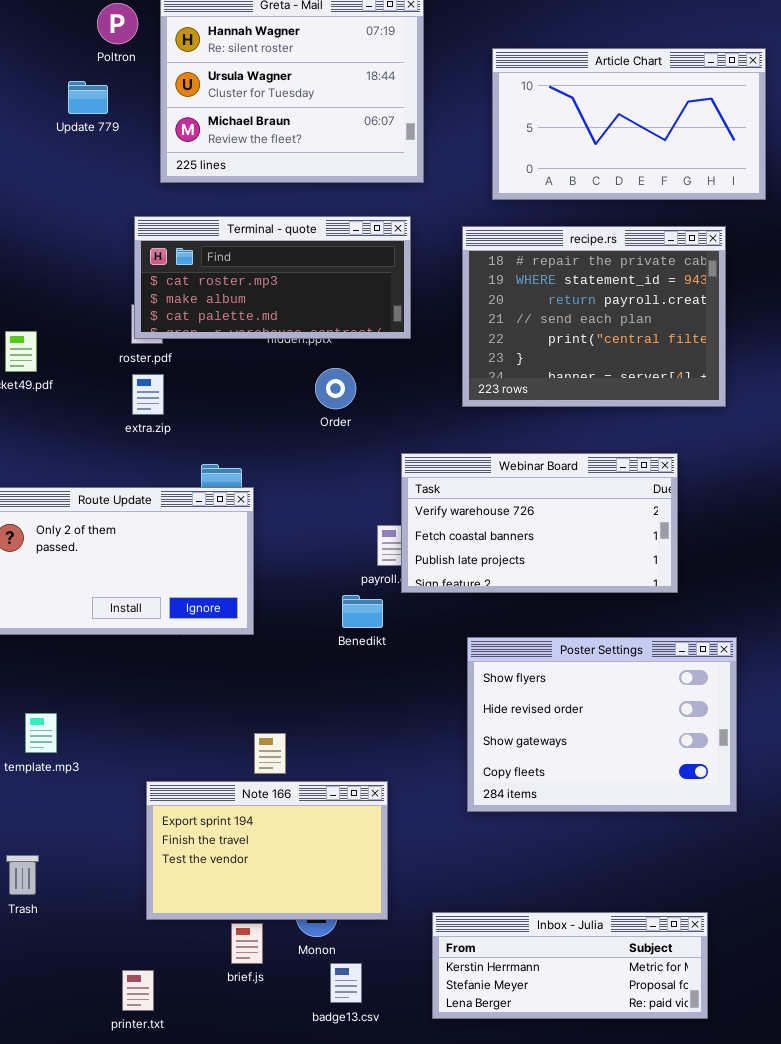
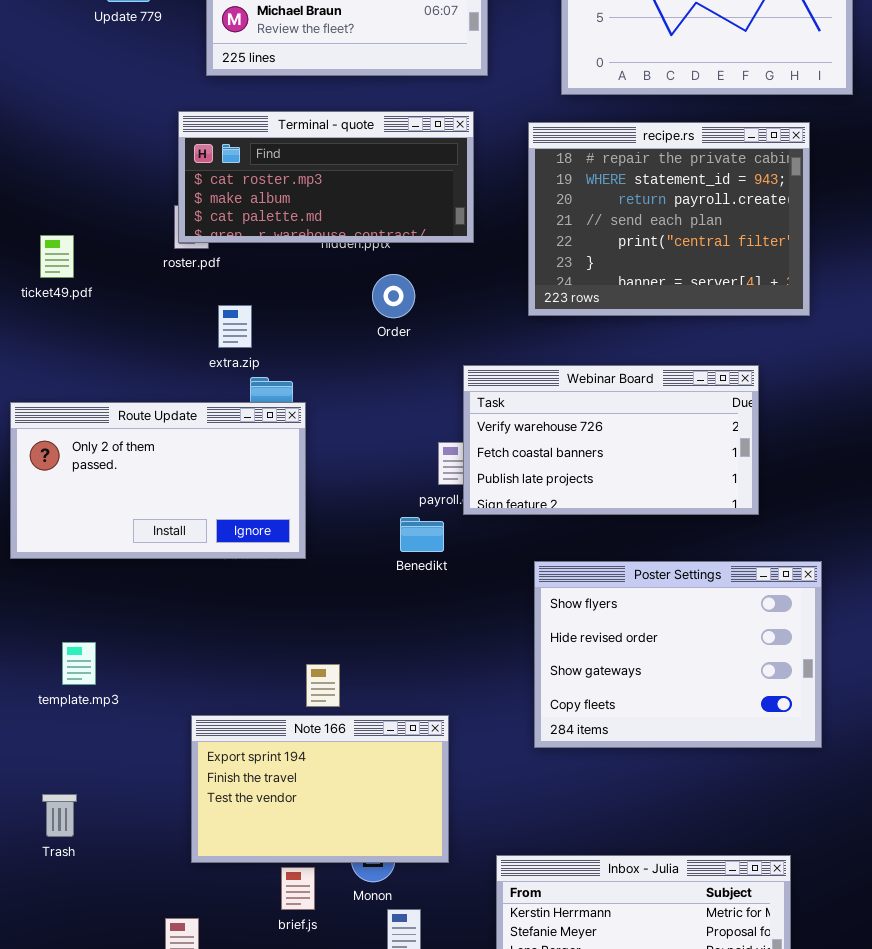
extra.zip: [132,374,164,415] -> [218,305,252,348], moved

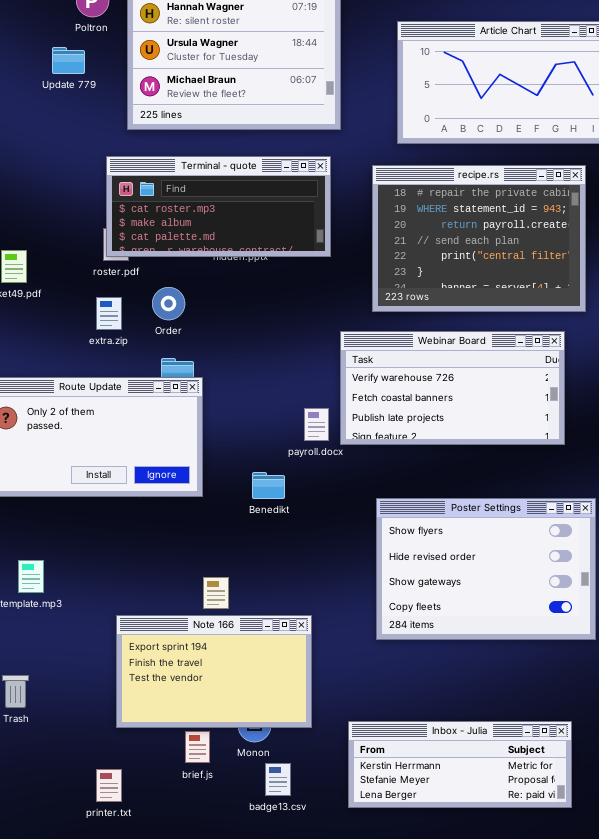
Order: [372,274,415,318] -> [152,287,185,320], moved
extra.zip: [218,305,252,348] -> [96,297,122,330], moved
Webinar Board: [463,365,759,515] -> [340,331,565,445], moved
Benedikt: [400,517,444,552] -> [252,472,285,499], moved

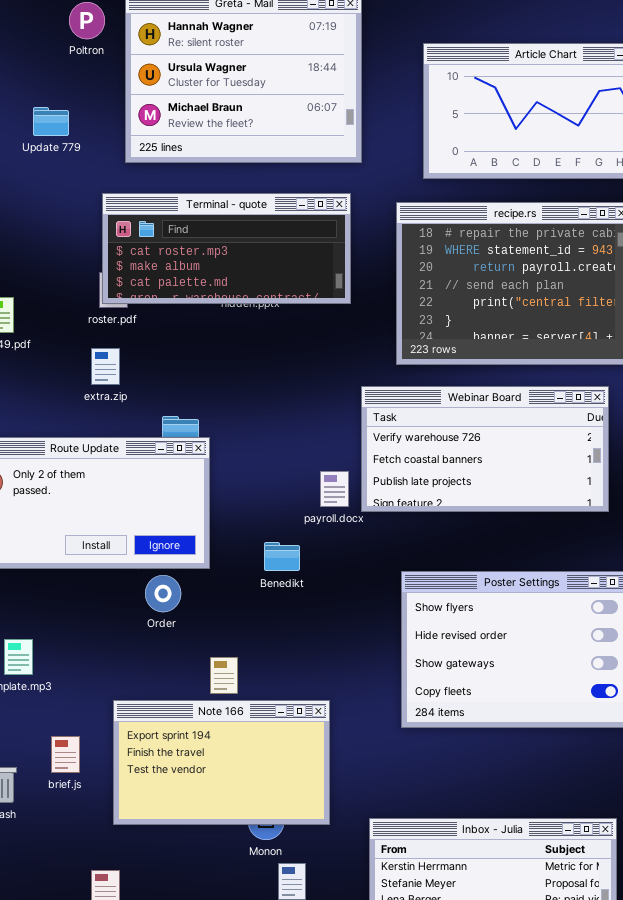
Update 779: [52,47,85,74] -> [33,107,69,136], moved
Order: [152,287,185,320] -> [145,575,181,612], moved
brief.js: [185,731,210,763] -> [51,736,80,773], moved

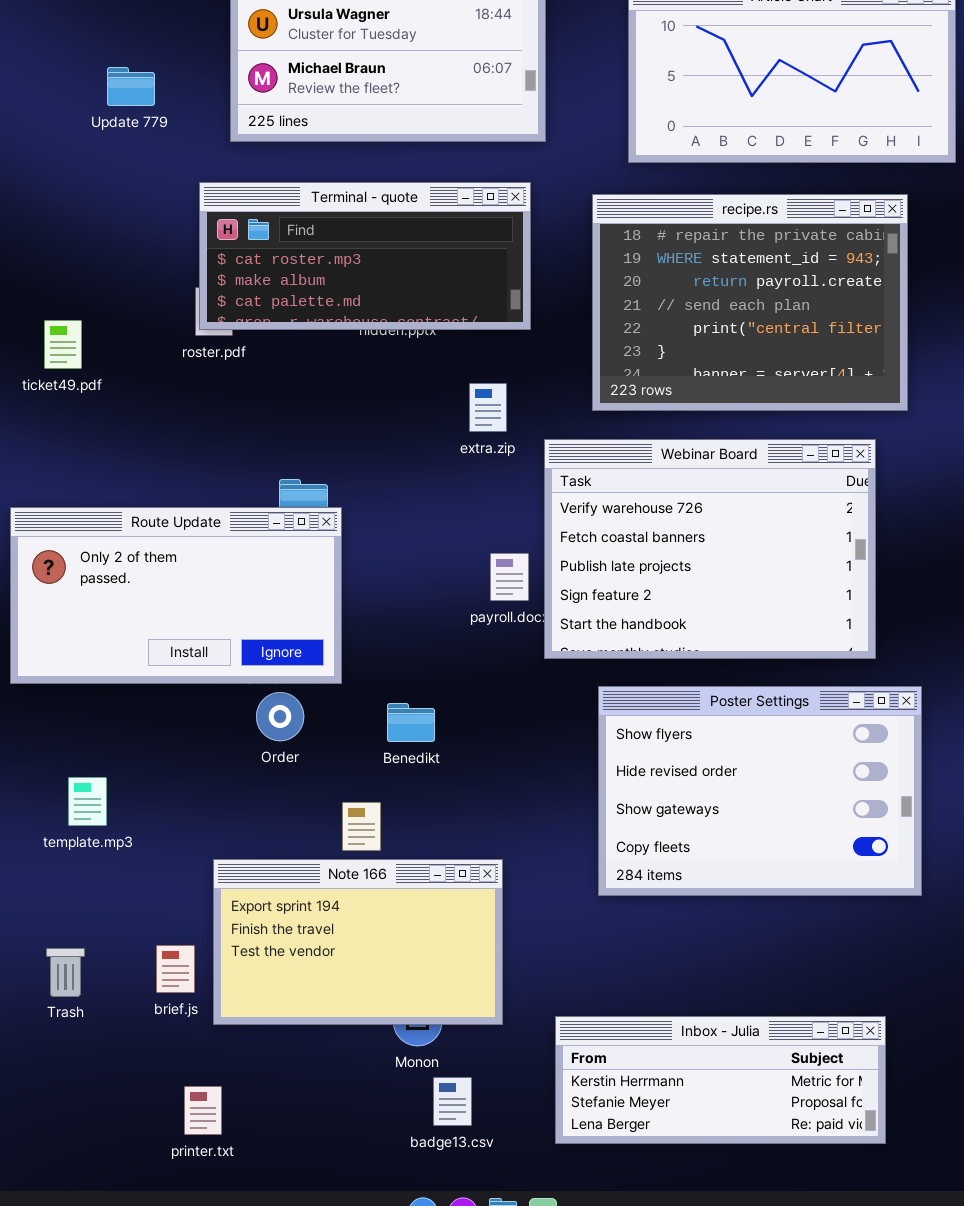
extra.zip: [91,348,120,385] -> [469,383,507,432], moved
Webinar Board: [361,386,609,512] -> [544,439,876,659], resized
Benedikt: [264,542,300,571] -> [387,703,435,742], moved
brief.js: [51,736,80,773] -> [156,945,195,993], moved

